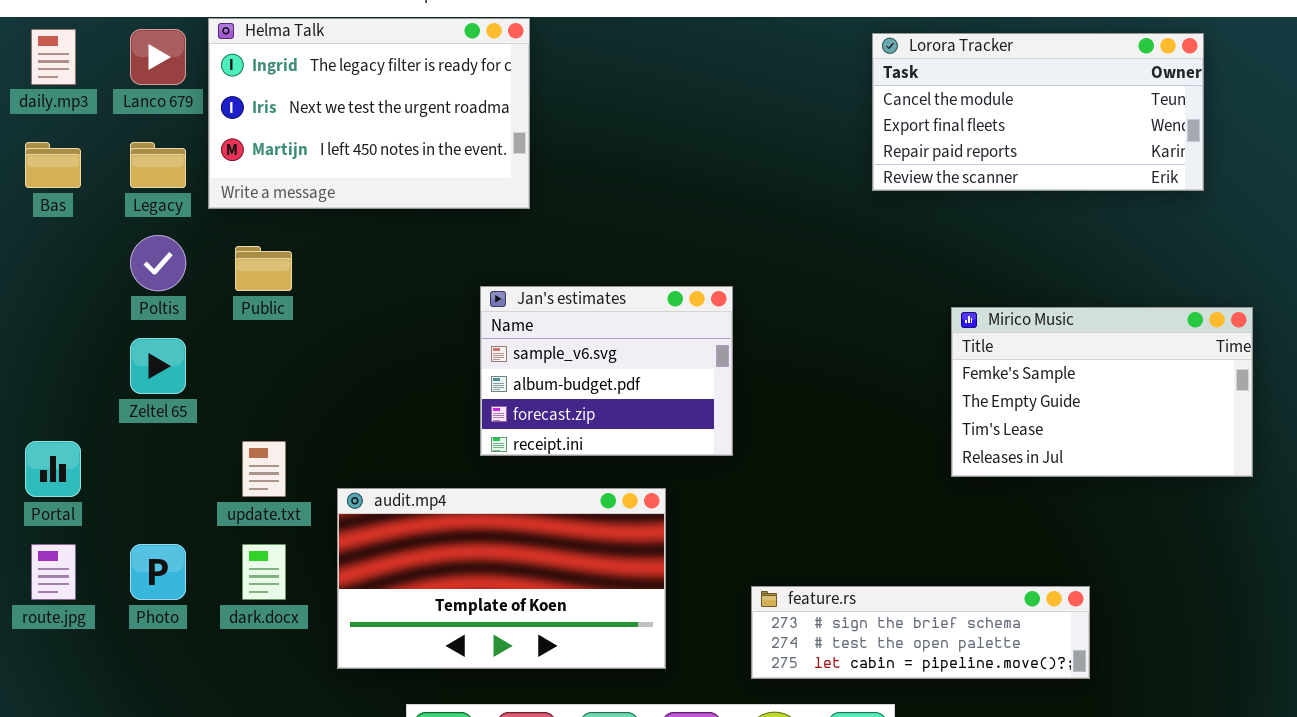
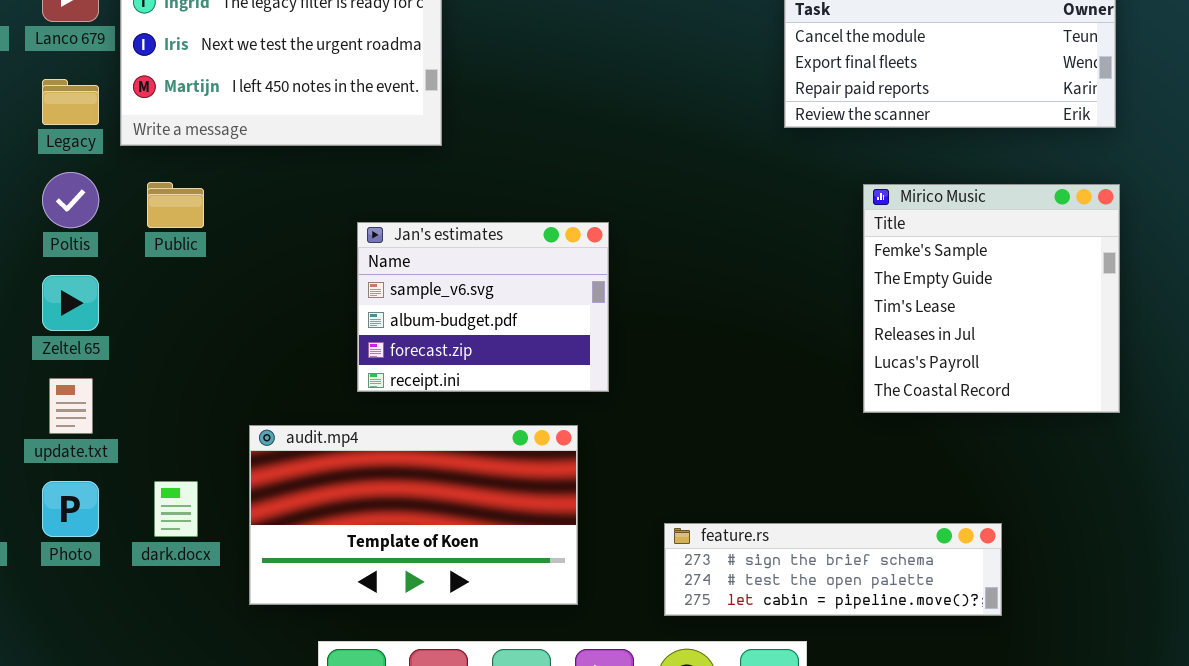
Jan's estimates: [480,286,733,456] -> [357,222,609,392], moved
Mirico Music: [951,307,1253,477] -> [863,184,1120,413], resized
update.txt: [242,441,286,497] -> [49,378,93,434], moved

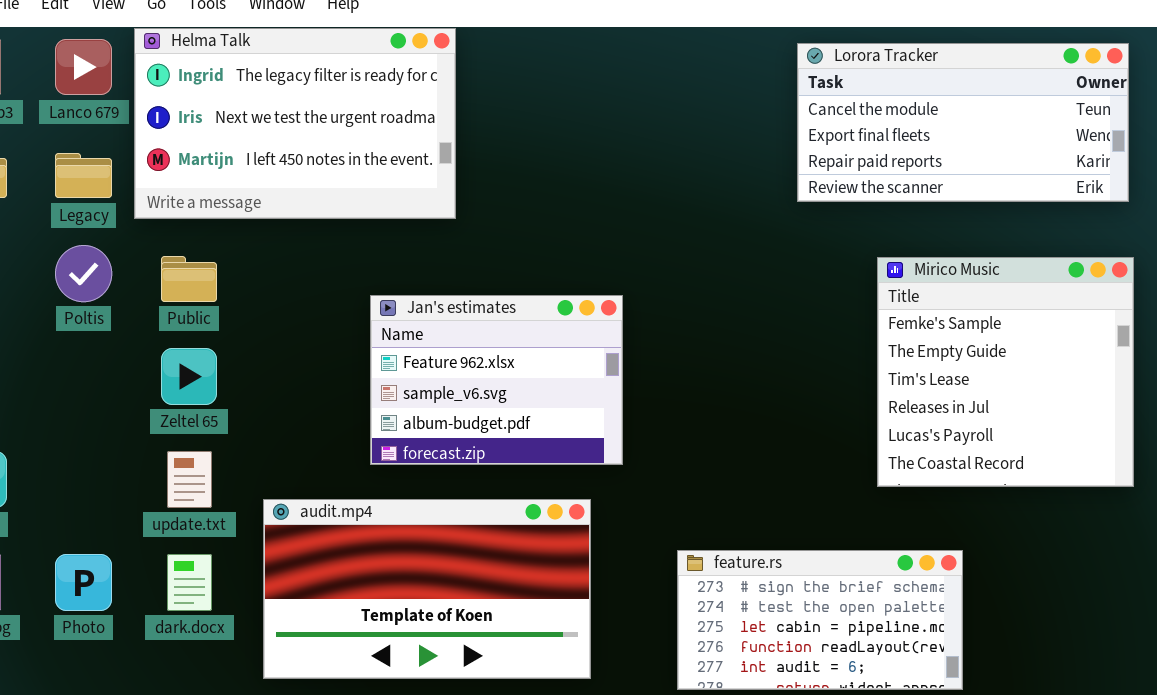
Jan's estimates: [357,222,609,392] -> [370,295,623,465], scrolled up 1 row
Zeltel 65: [42,275,99,331] -> [161,348,217,405], moved
update.txt: [49,378,93,434] -> [167,451,212,508], moved
feature.rs: [664,523,1002,616] -> [677,550,963,690], resized

